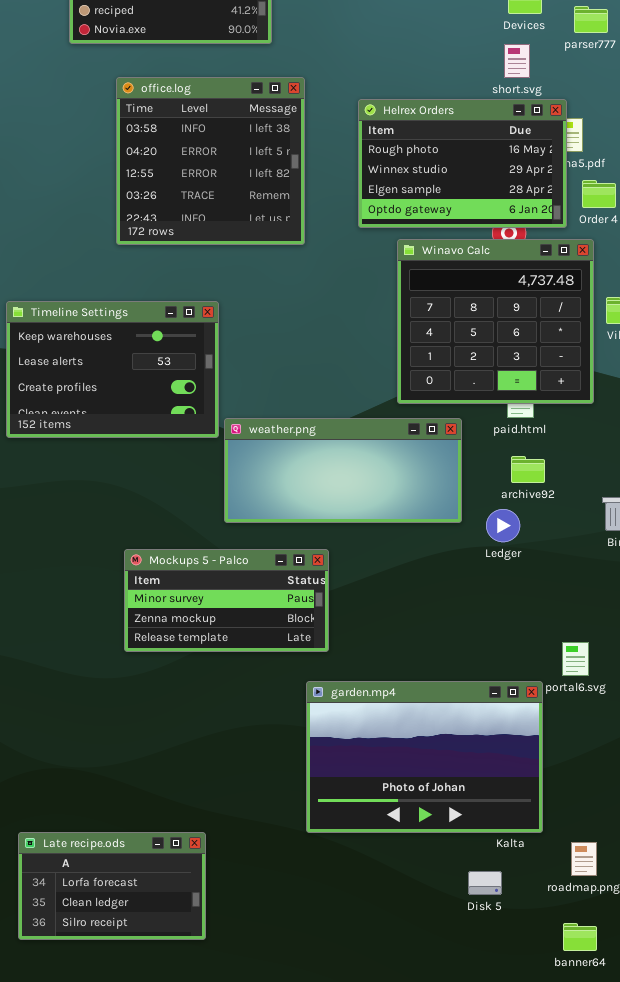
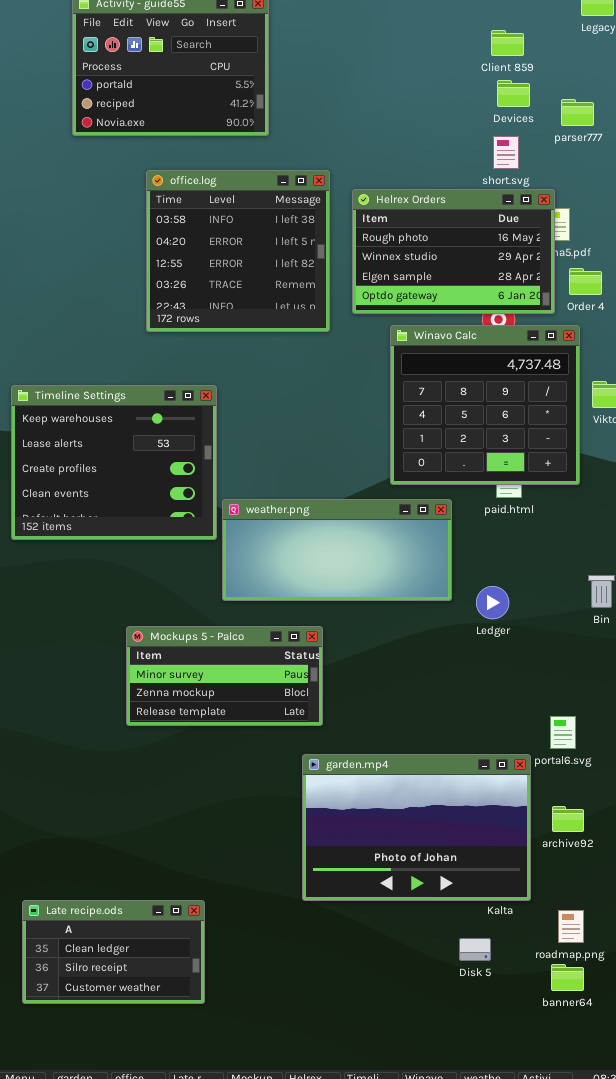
office.log: [116,77,305,245] -> [146,170,330,332], moved
Timeline Settings: [6,301,219,438] -> [11,385,217,540], resized
archive92: [511,456,545,483] -> [552,806,584,832], moved
Late recipe.ods: [18,832,206,940] -> [22,900,205,1004], scrolled down 1 row
banner64: [563,923,597,951] -> [551,964,584,991], moved

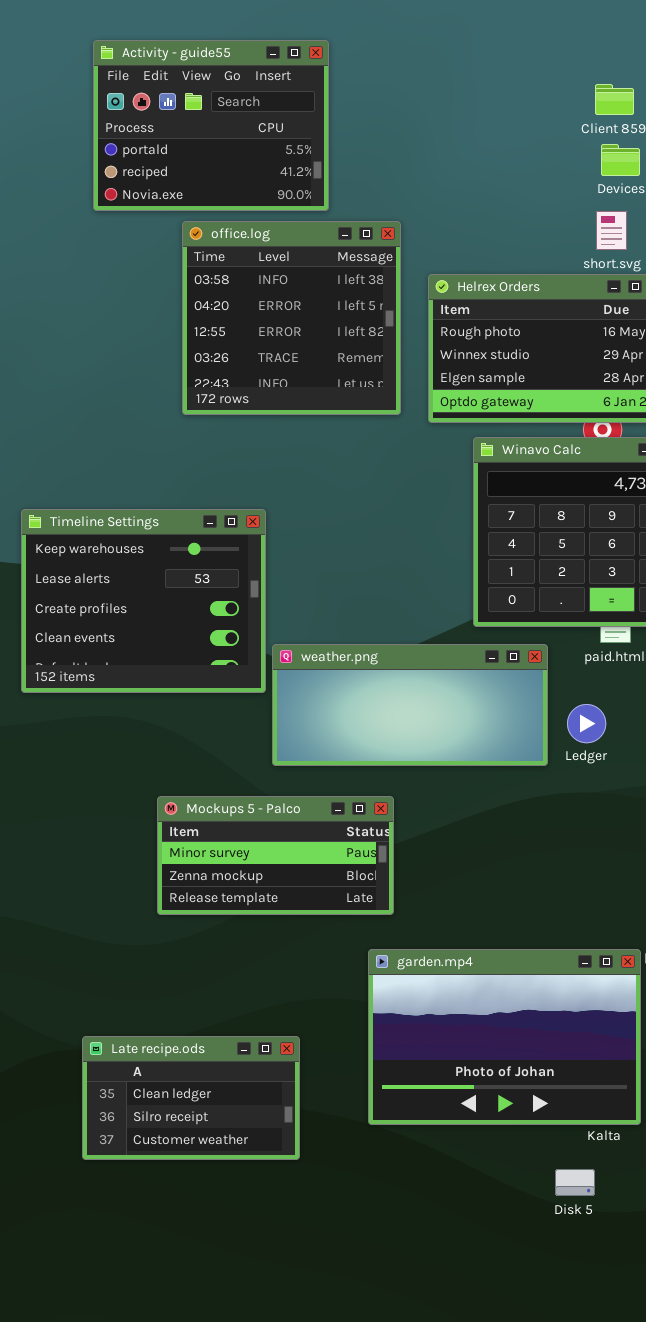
office.log: [146,170,330,332] -> [182,221,401,415], moved
Ledger: [476,586,509,619] -> [567,704,606,743], moved
Late recipe.ods: [22,900,205,1004] -> [82,1036,300,1160], moved

